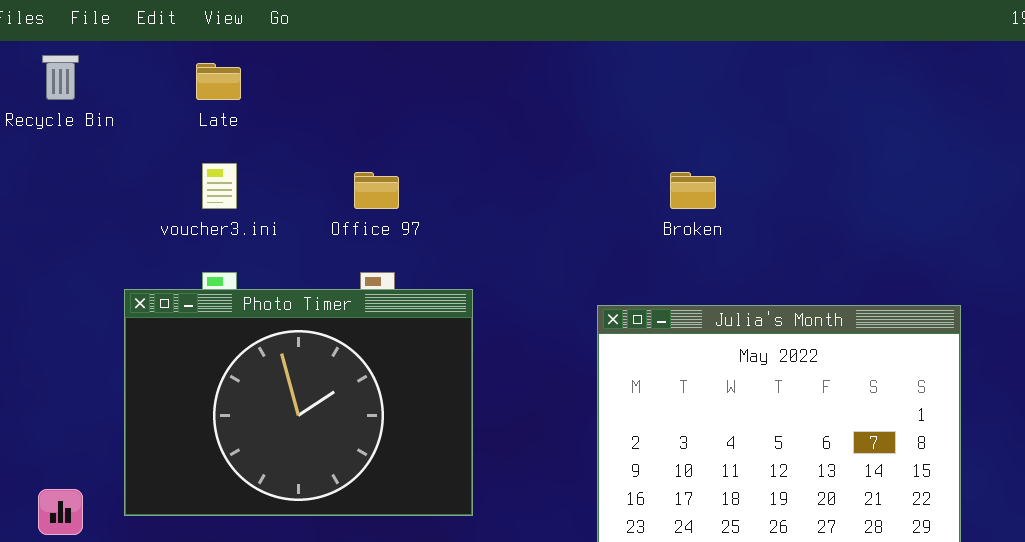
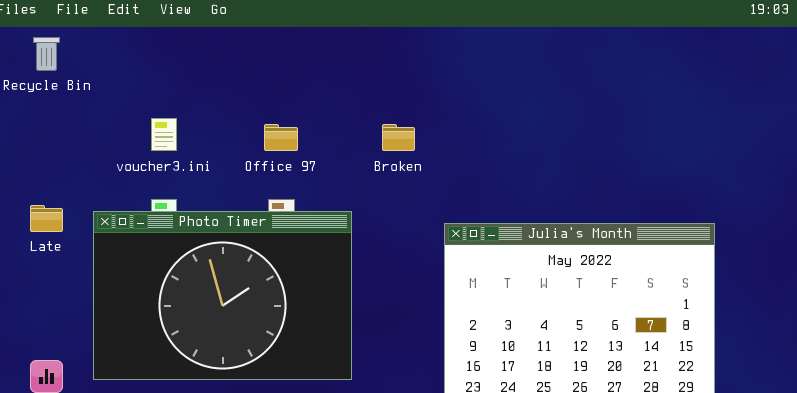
Late: [196,63,241,100] -> [30,205,63,232], moved
Broken: [670,172,716,209] -> [382,124,415,151], moved

